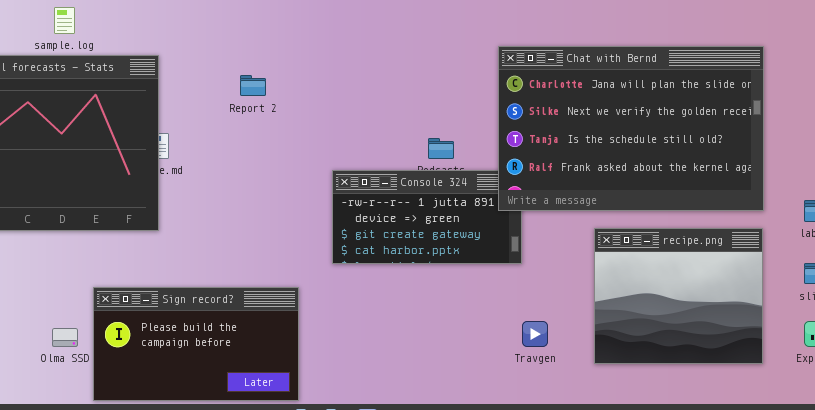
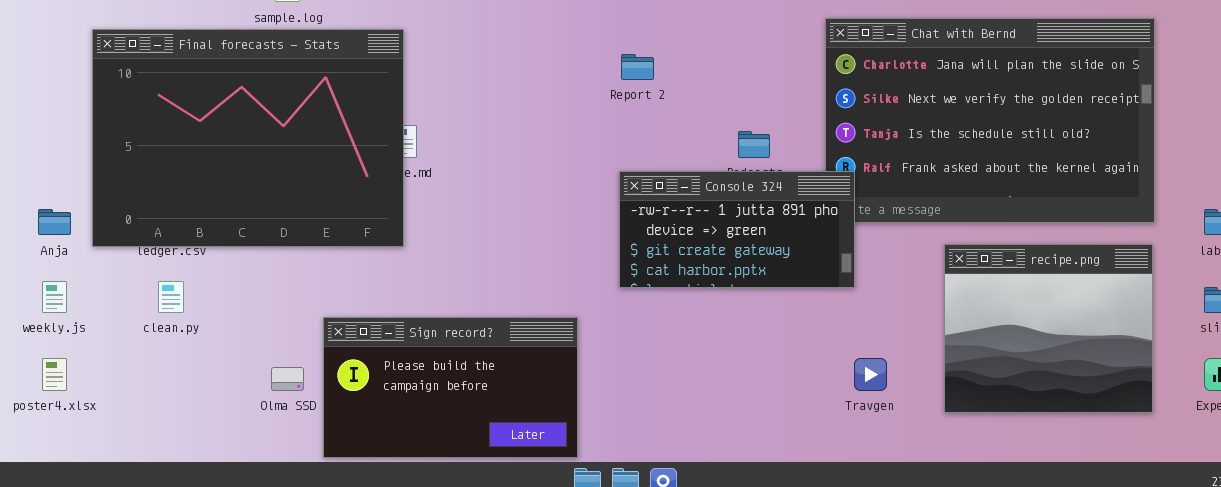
Report 2: [240,75,266,96] -> [621,54,654,80], moved
Console 324: [332,170,522,264] -> [619,171,855,288], raised

